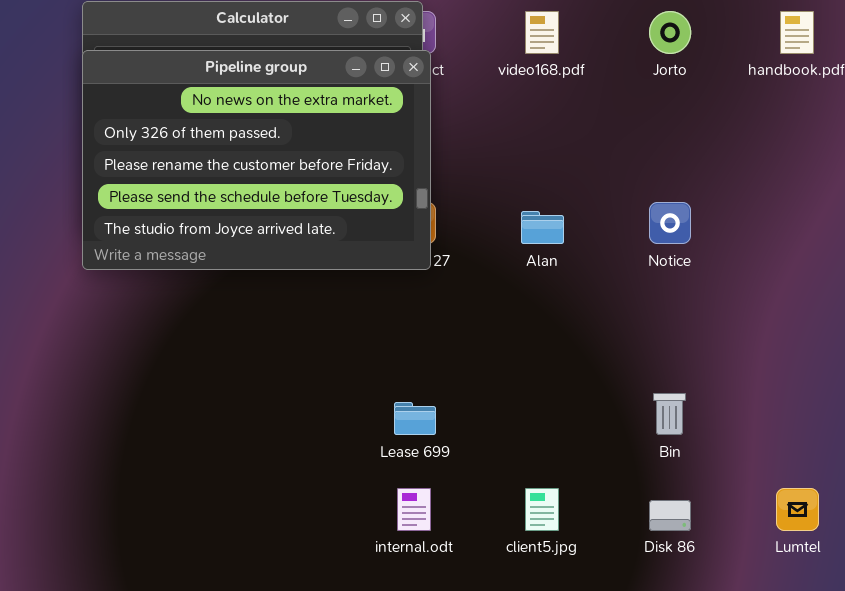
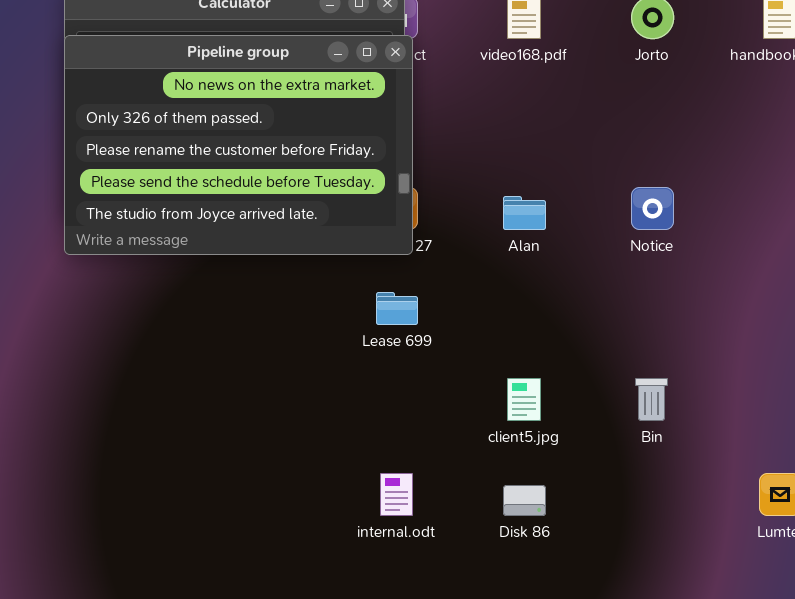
Lease 699: [394,402,436,435] -> [376,292,418,325], moved
client5.jpg: [525,488,559,531] -> [507,378,541,421], moved
Disk 86: [649,500,691,531] -> [503,485,546,516], moved

